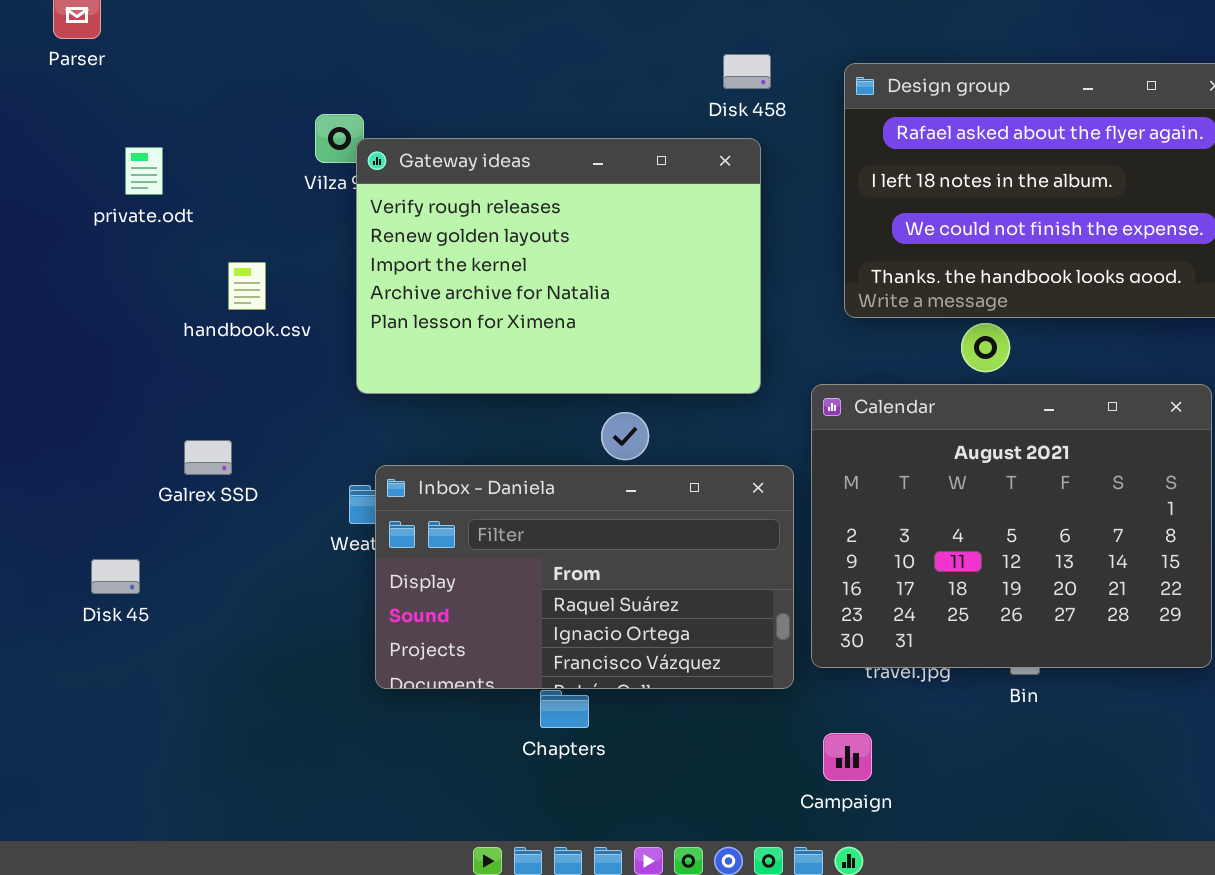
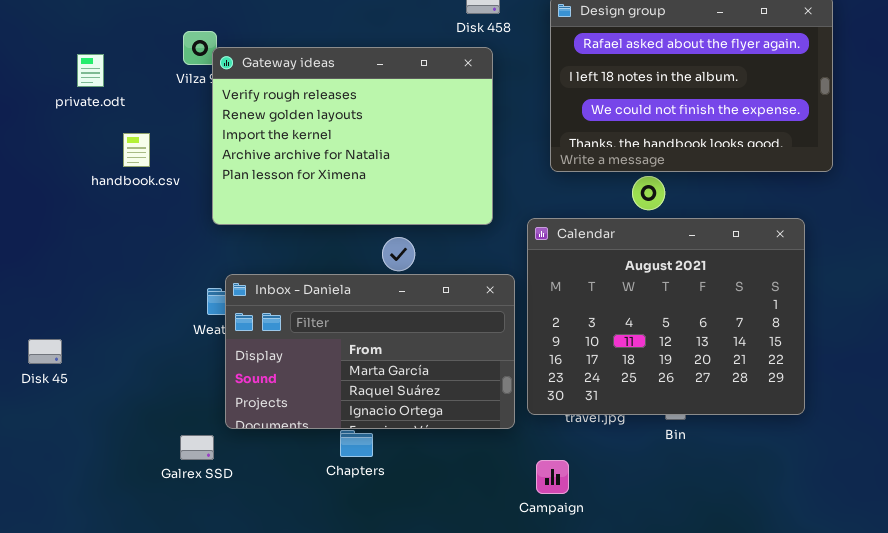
private.odt: [125,147,163,195] -> [77,54,104,87], moved
Galrex SSD: [184,440,232,475] -> [180,435,214,460], moved
Inbox - Daniela: [375,465,794,689] -> [225,274,515,429], scrolled up 1 row

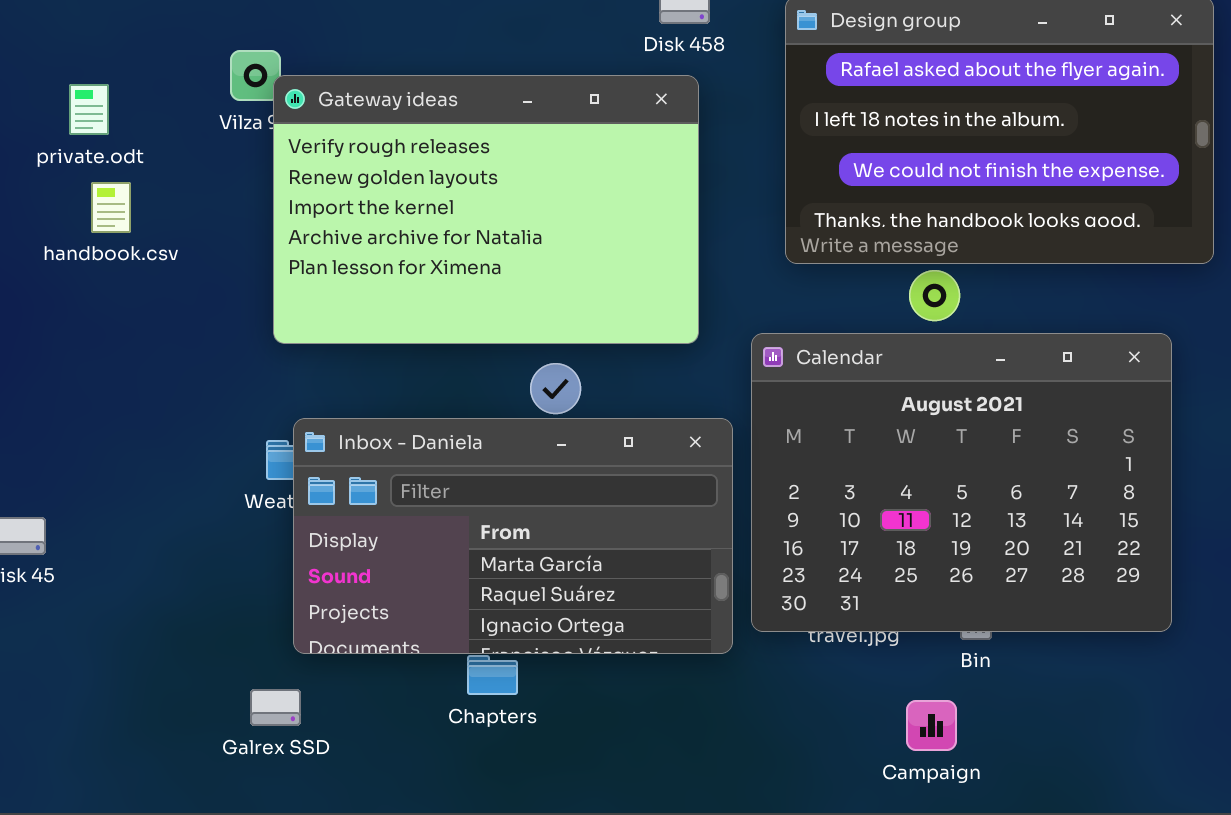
handbook.csv: [123,133,150,167] -> [91,182,131,233], moved
Galrex SSD: [180,435,214,460] -> [250,689,301,726], moved
Campaign: [536,460,569,494] -> [906,700,957,751], moved

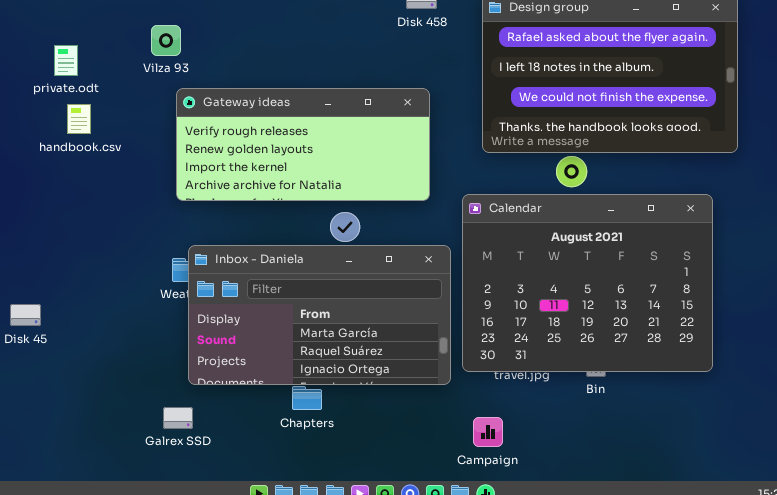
Gateway ideas: [273,75,699,344] -> [176,88,430,201], resized
Campaign: [906,700,957,751] -> [473,417,503,447], moved

